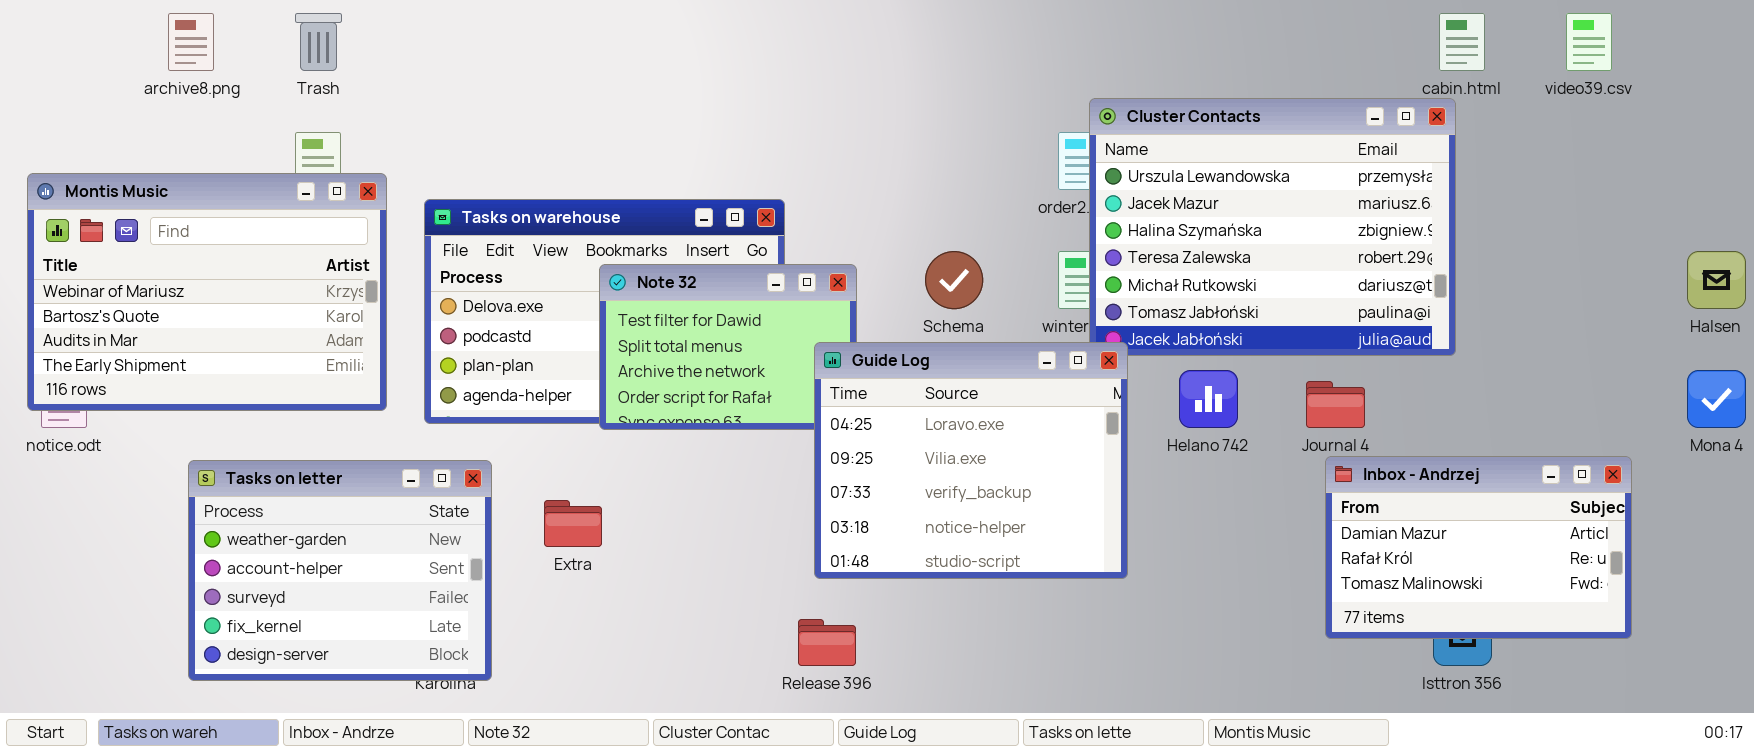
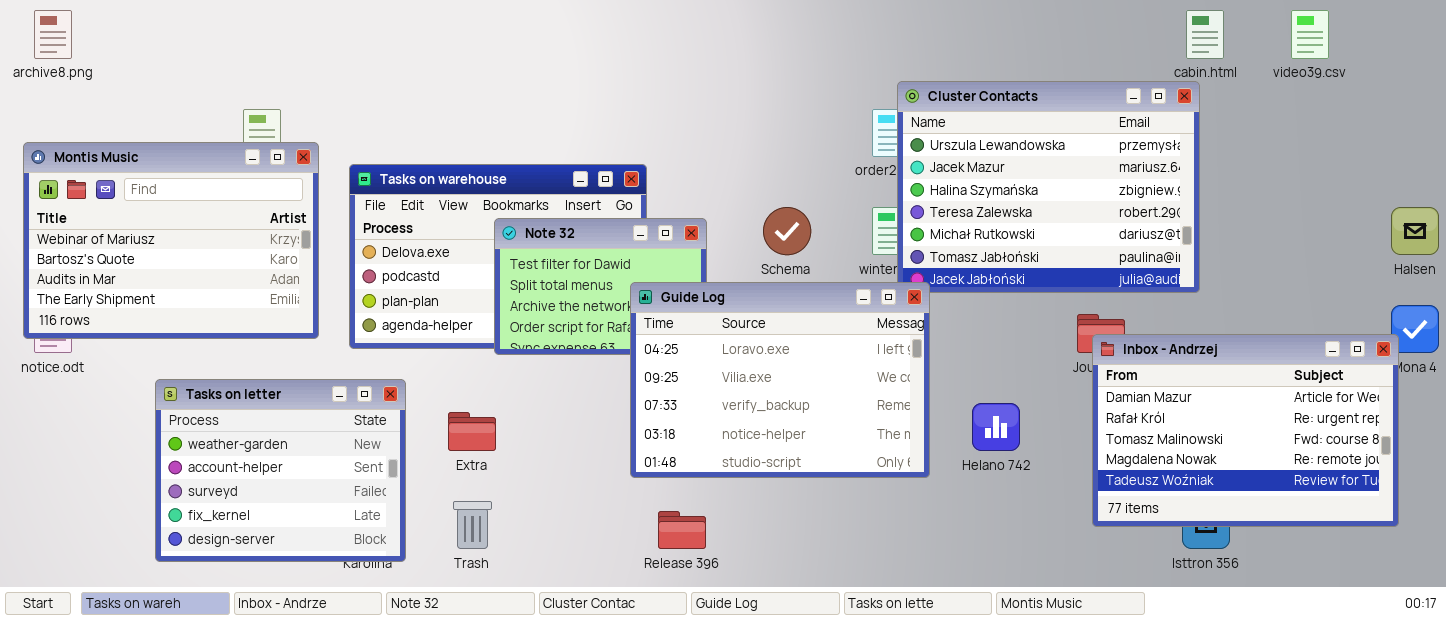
archive8.png: [168,13,214,71] -> [34,10,72,59], moved
Trash: [295,13,342,71] -> [453,501,492,549], moved
Guide Log: [814,342,1128,579] -> [630,282,930,478], resized
Helano 742: [1179,370,1238,428] -> [972,403,1020,451], moved
Inbox - Andrzej: [1325,456,1632,639] -> [1092,334,1399,527], resized

